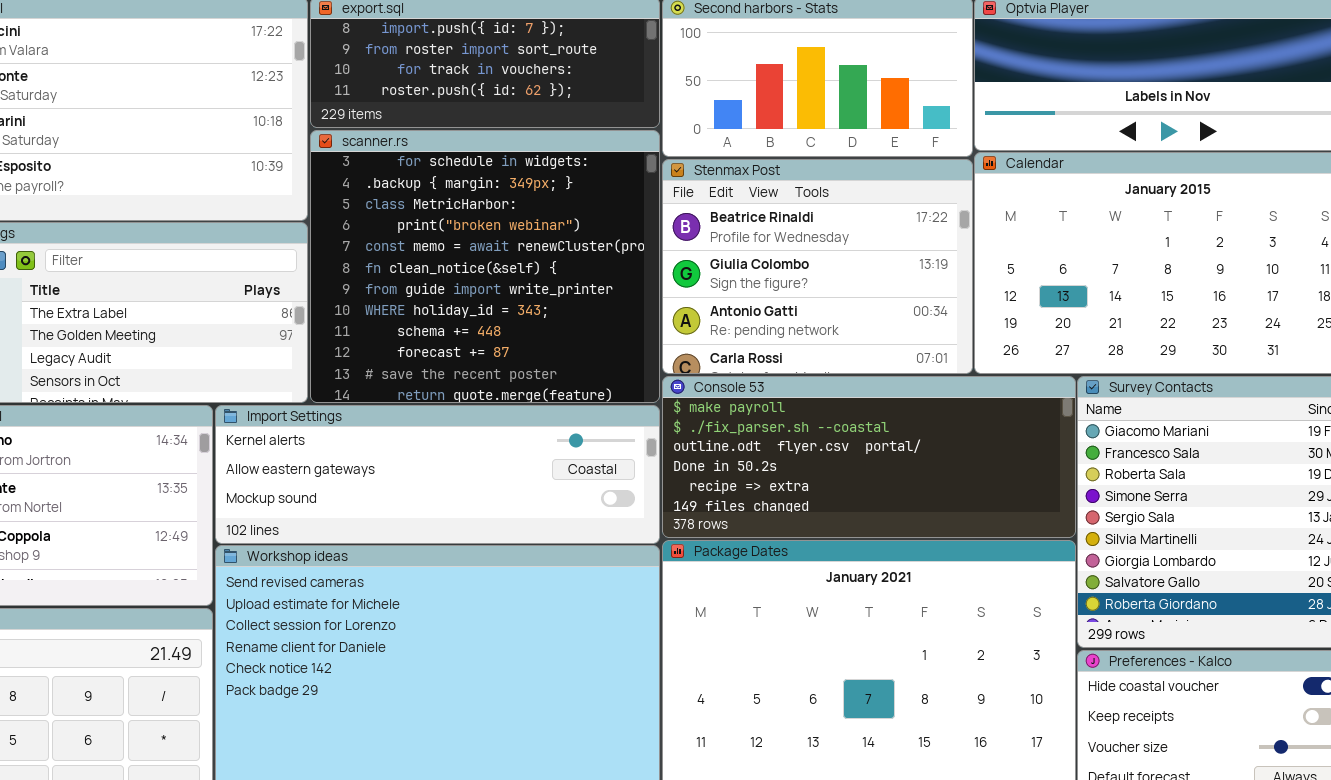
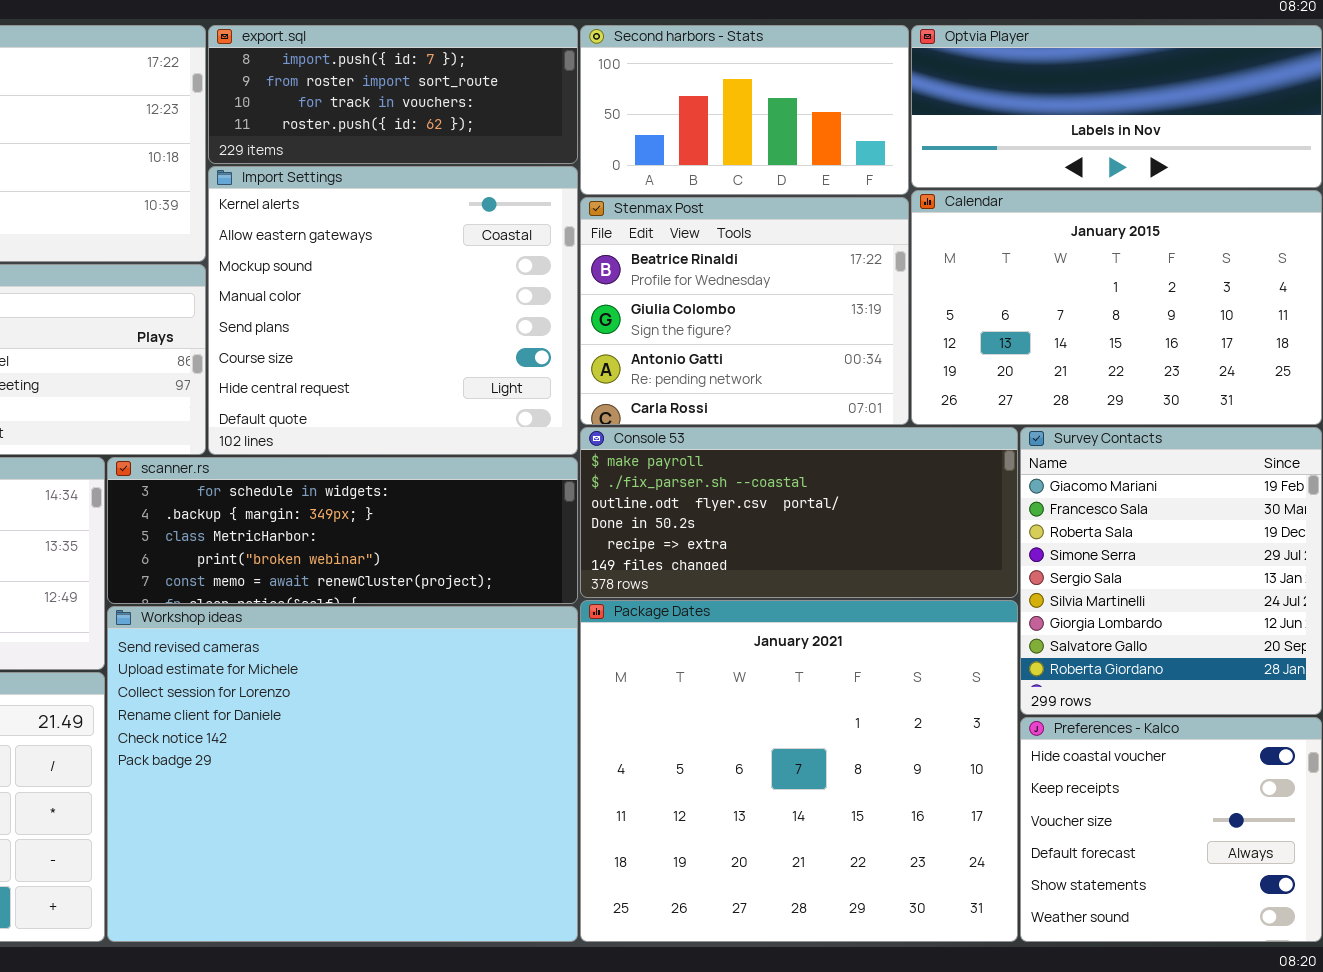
scanner.rs: [310,130,660,403] -> [107,457,578,604], moved, resized
Import Settings: [215,405,660,544] -> [208,166,578,455], moved, resized

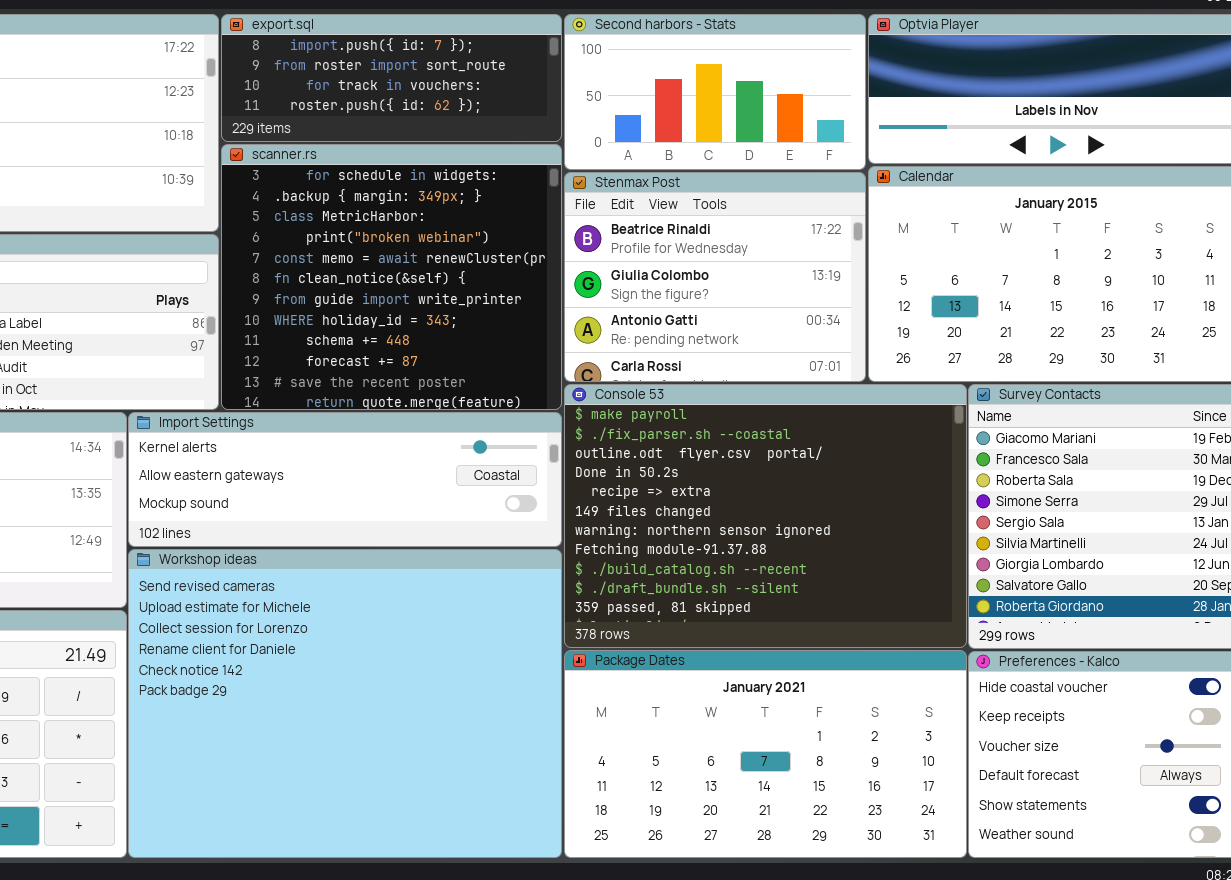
Import Settings: [208,166,578,455] -> [128,412,562,547], moved, resized
Console 53: [580,427,1018,598] -> [564,384,967,648], resized
scanner.rs: [107,457,578,604] -> [221,144,562,410], moved, resized
Package Dates: [580,600,1018,942] -> [564,650,967,858], resized

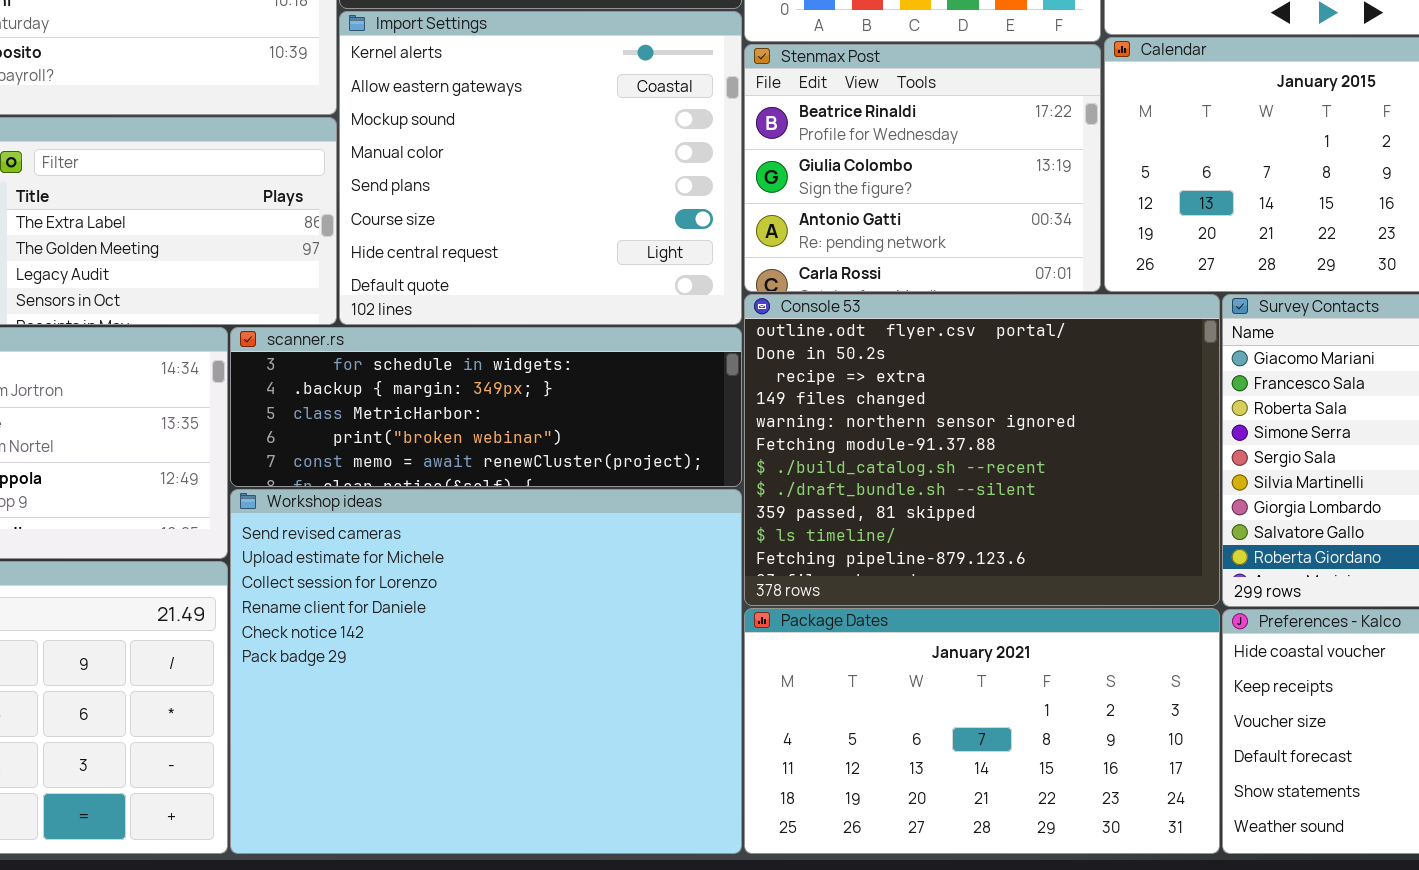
scanner.rs: [221,144,562,410] -> [230,327,742,487], moved, resized
Console 53: [564,384,967,648] -> [744,294,1220,606], scrolled down 2 rows
Import Settings: [128,412,562,547] -> [339,11,742,325], moved, resized

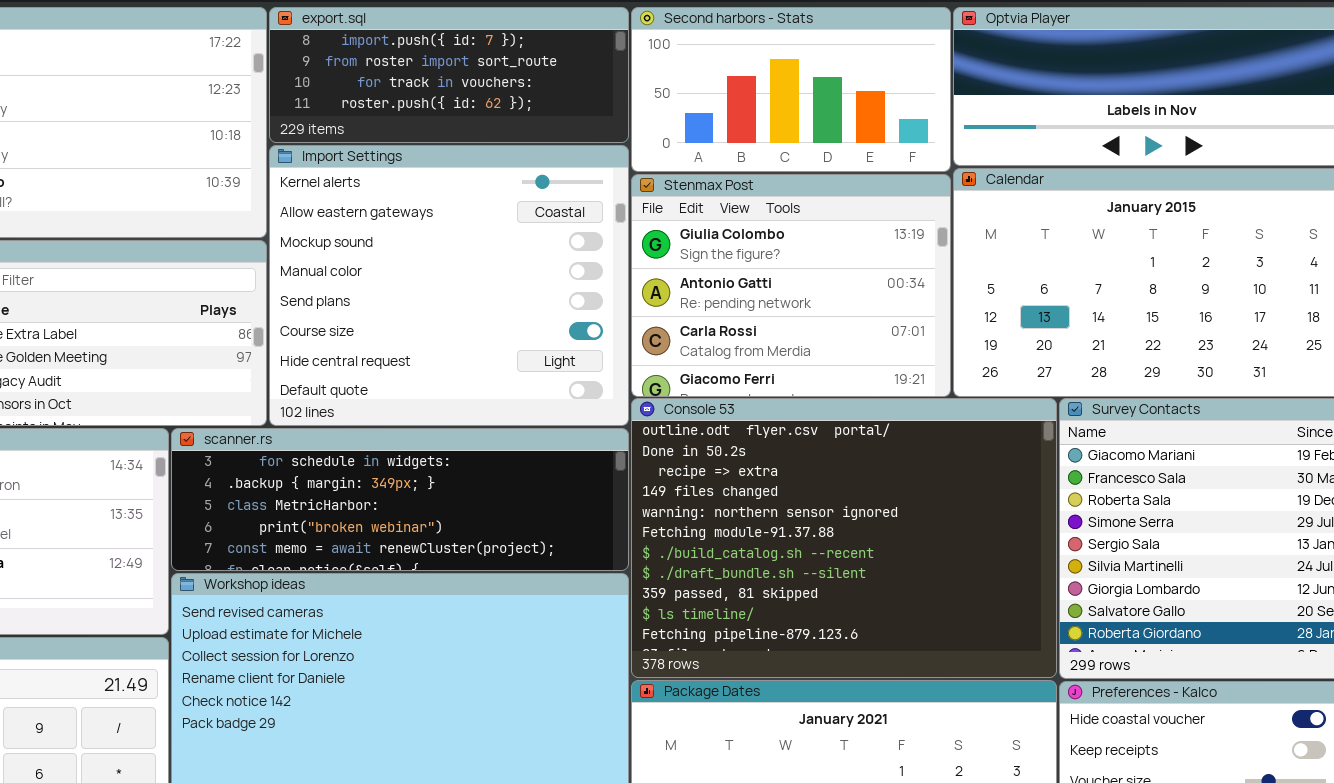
Stenmax Post: [744,44,1101,292] -> [631,174,951,397], scrolled down 1 row

